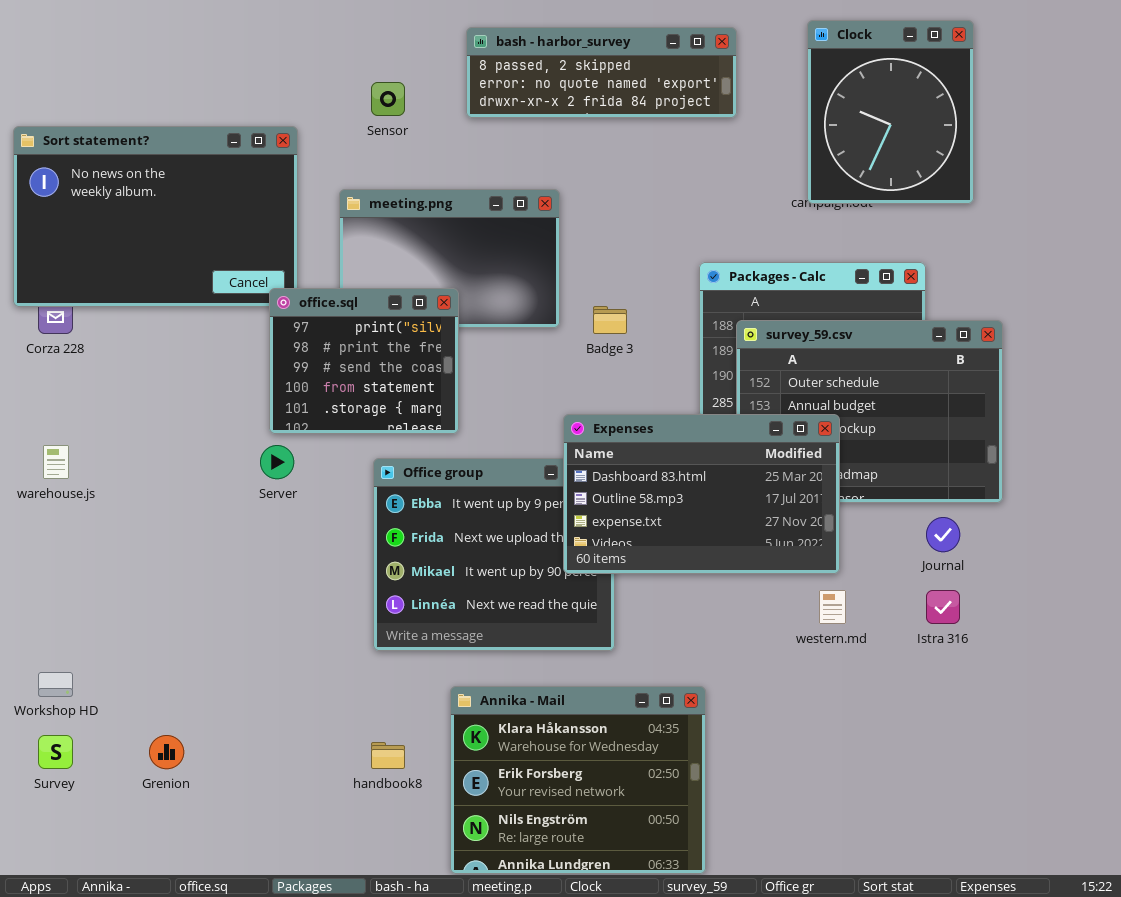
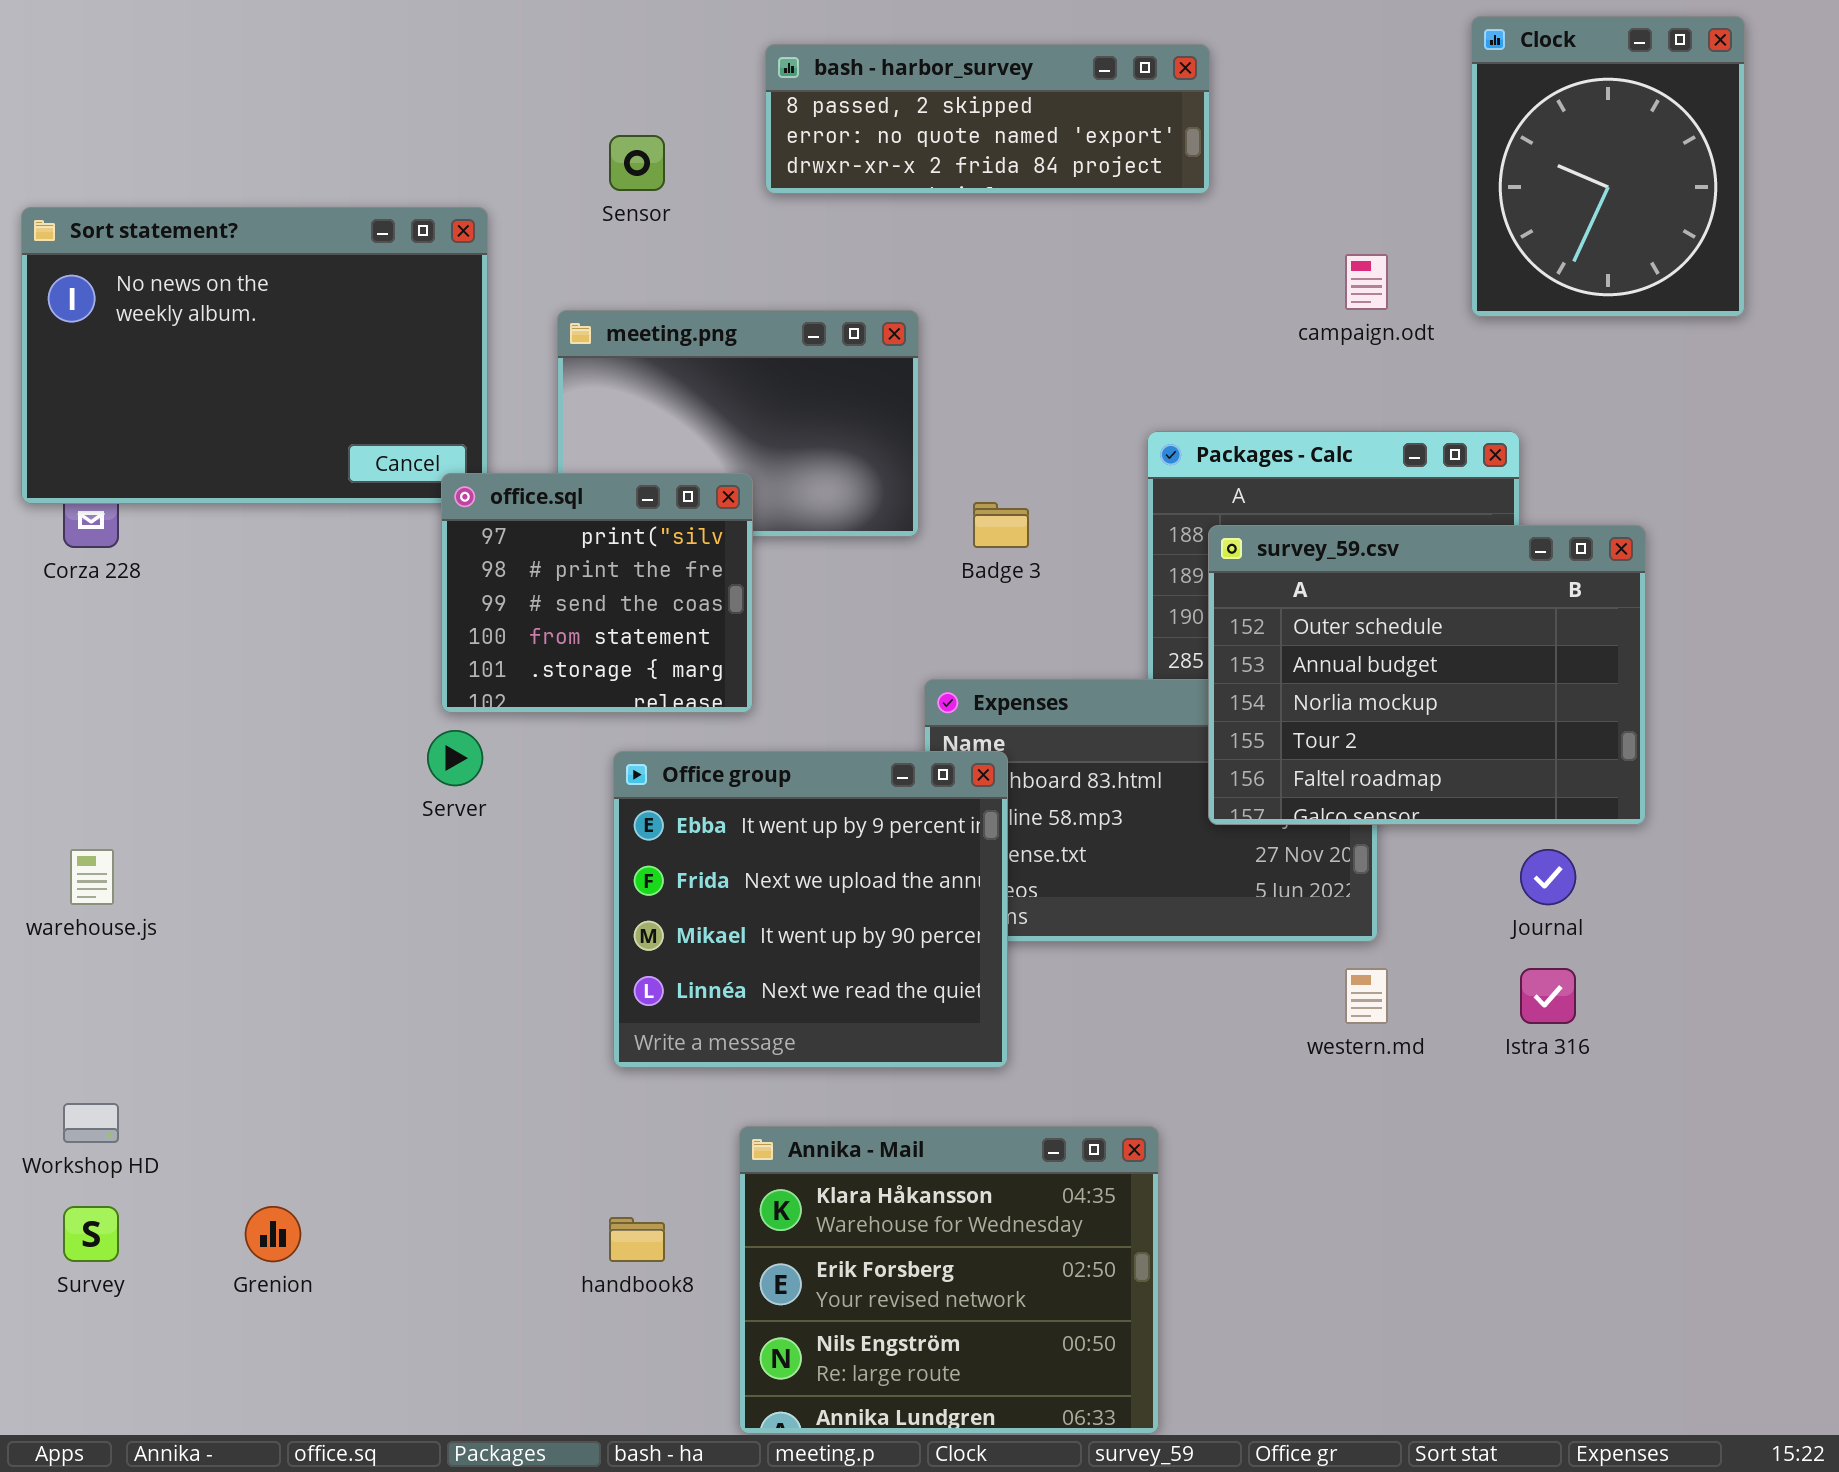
Clock: [807,20,974,204] -> [1471,16,1745,317], moved
survey_59.csv: [736,320,1003,503] -> [1208,525,1646,825], raised
warehouse.js: [43,445,69,479] -> [70,849,114,905], moved
Office group: [373,458,615,651] -> [613,751,1008,1068], raised

